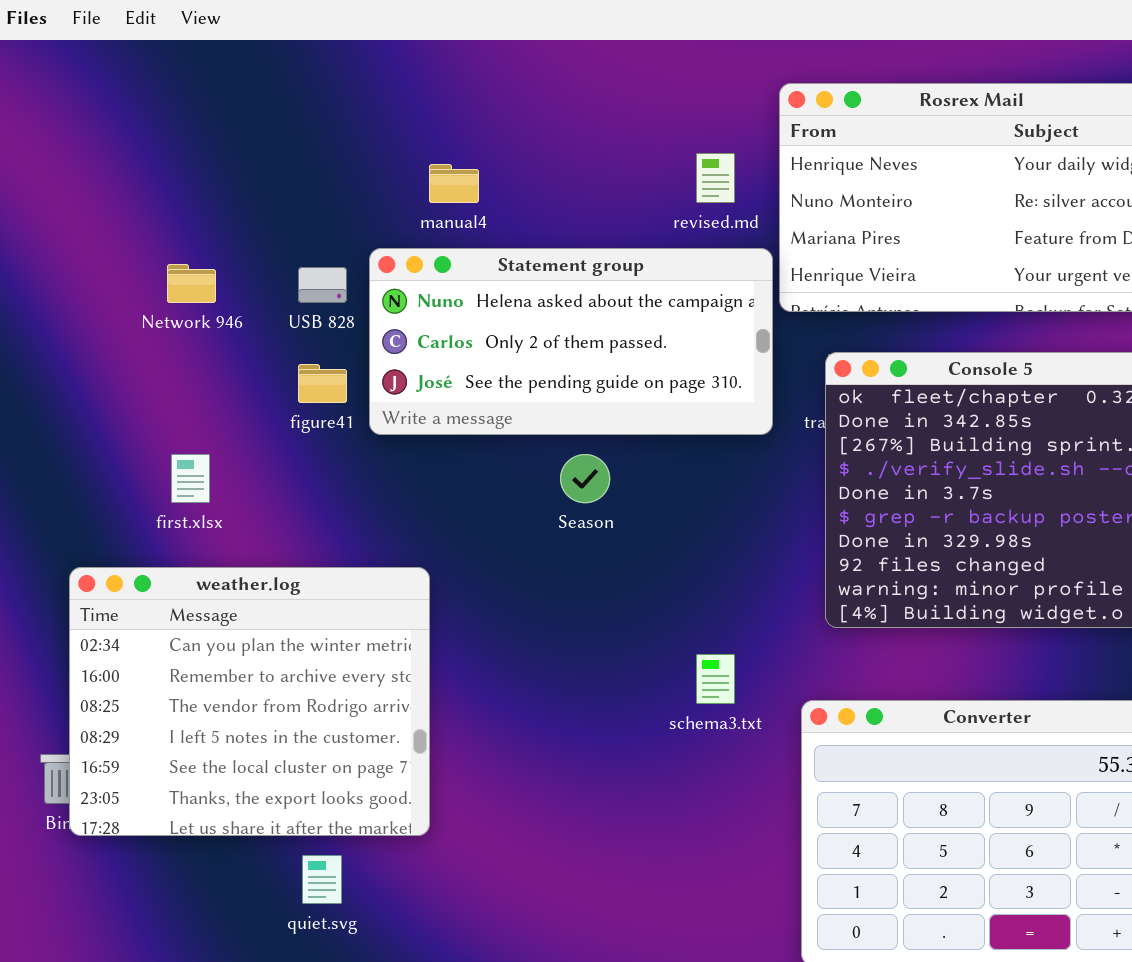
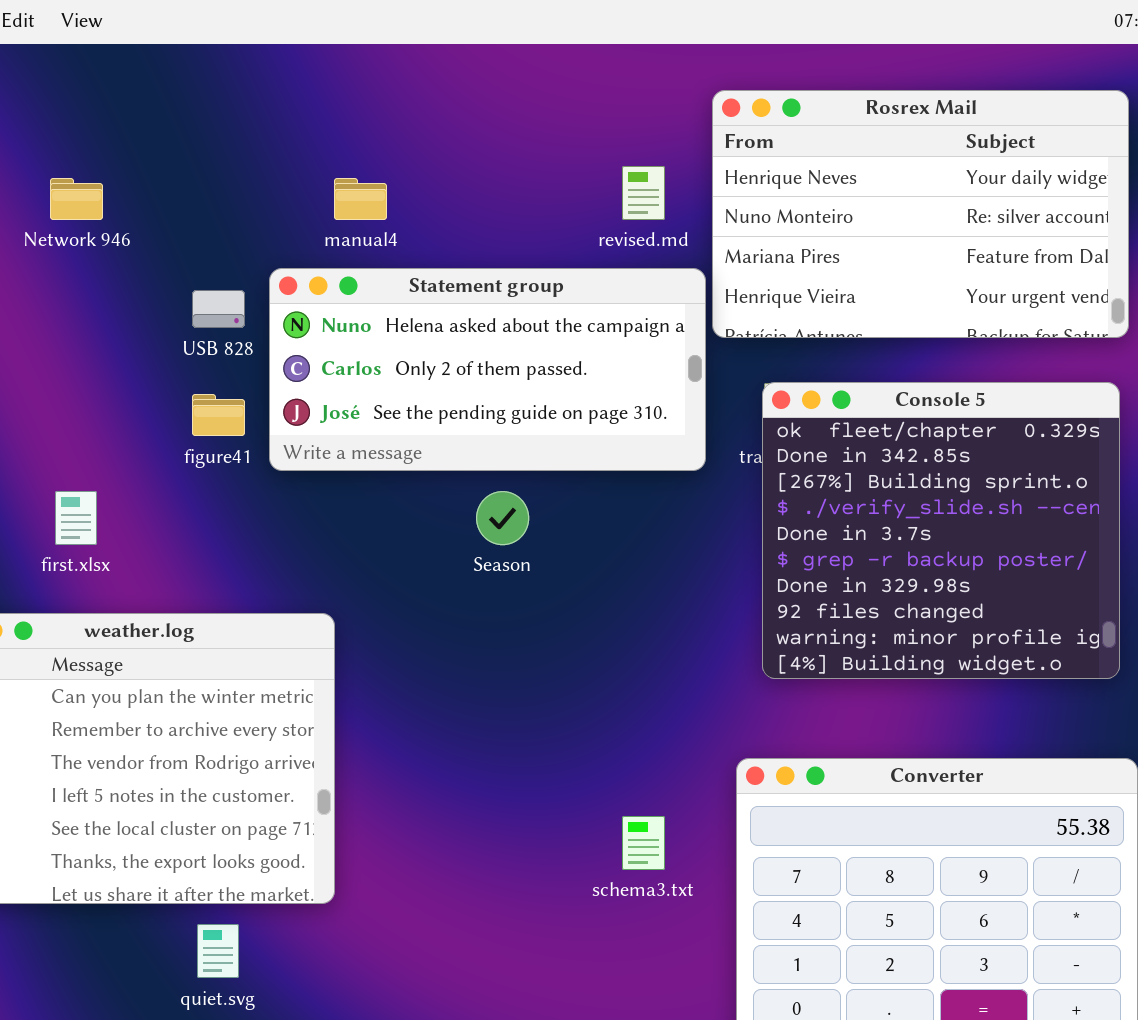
Network 946: [167,264,216,303] -> [50,178,103,220], moved
schema3.txt: [696,654,735,704] -> [622,816,665,870], moved

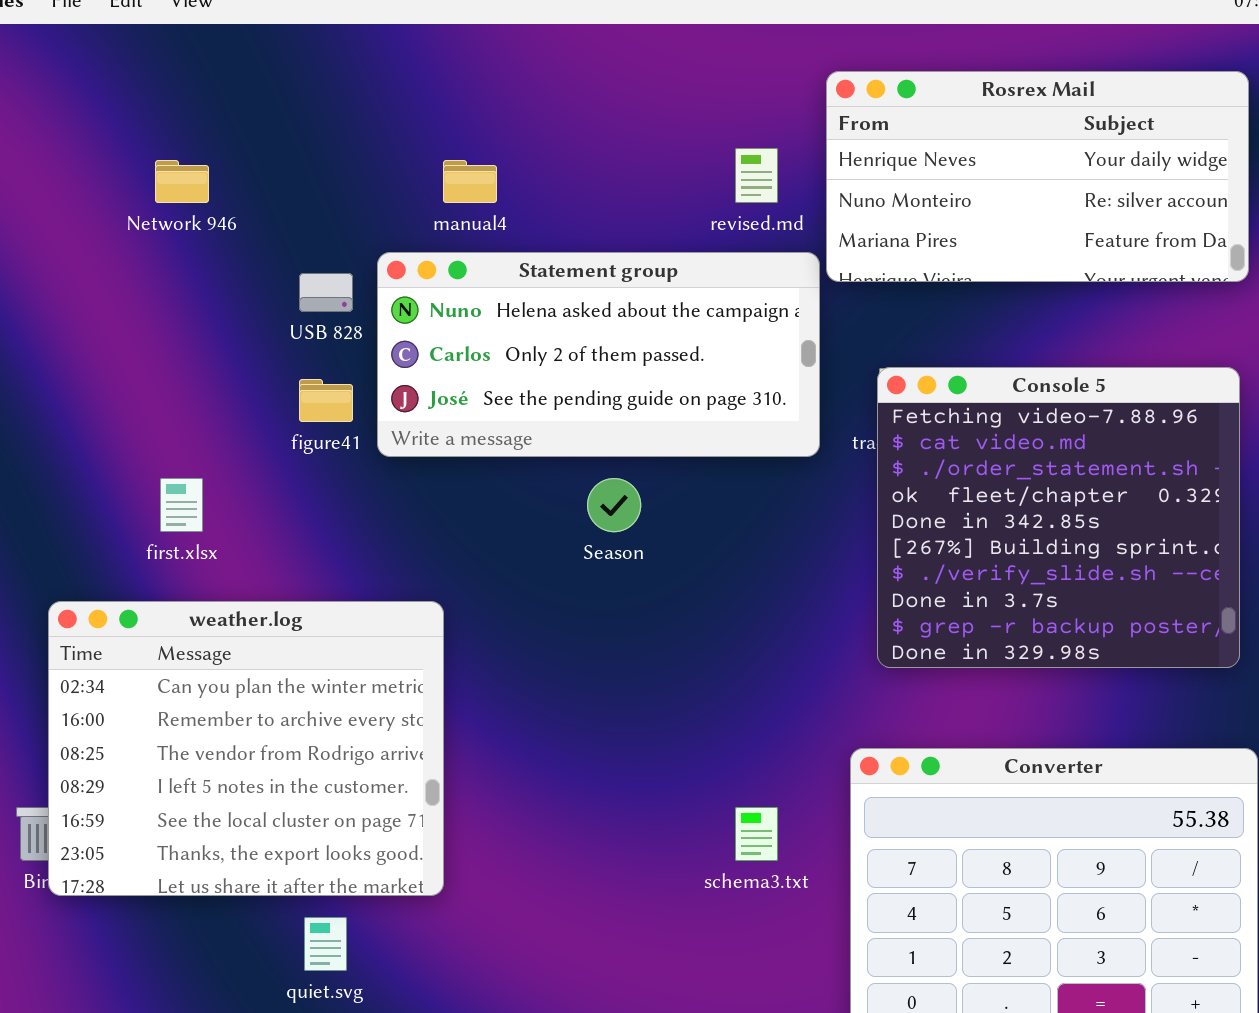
Rosrex Mail: [712,90,1129,338] -> [826,71,1249,282], resized
Console 5: [762,382,1120,679] -> [877,367,1240,668], scrolled up 3 rows

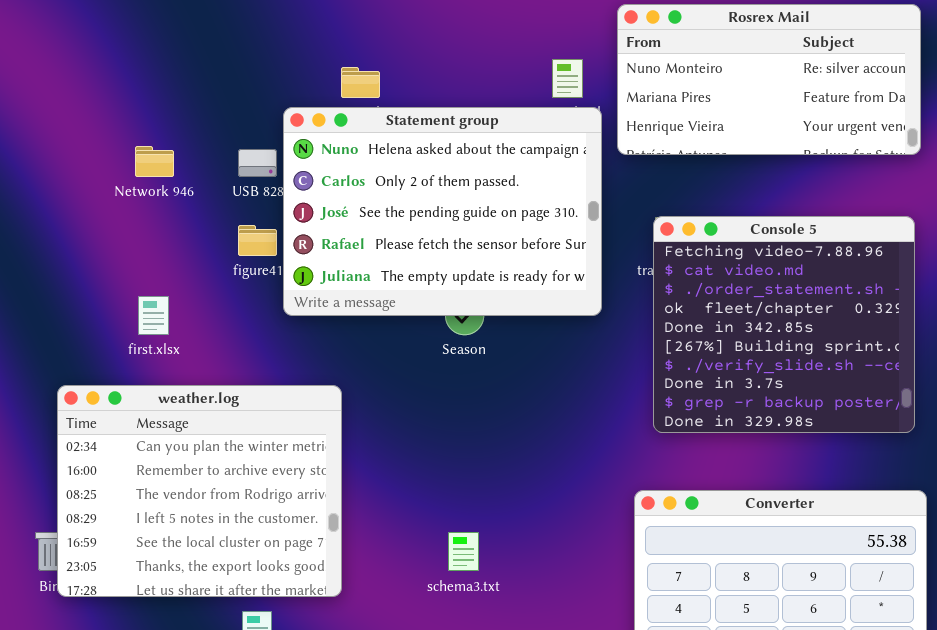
Rosrex Mail: [826,71,1249,282] -> [617,4,921,155], scrolled down 1 row
Network 946: [155,160,209,203] -> [135,146,174,177], moved
Statement group: [377,252,820,457] -> [283,107,602,316], moved, resized
schema3.txt: [735,807,778,861] -> [448,532,479,571], moved

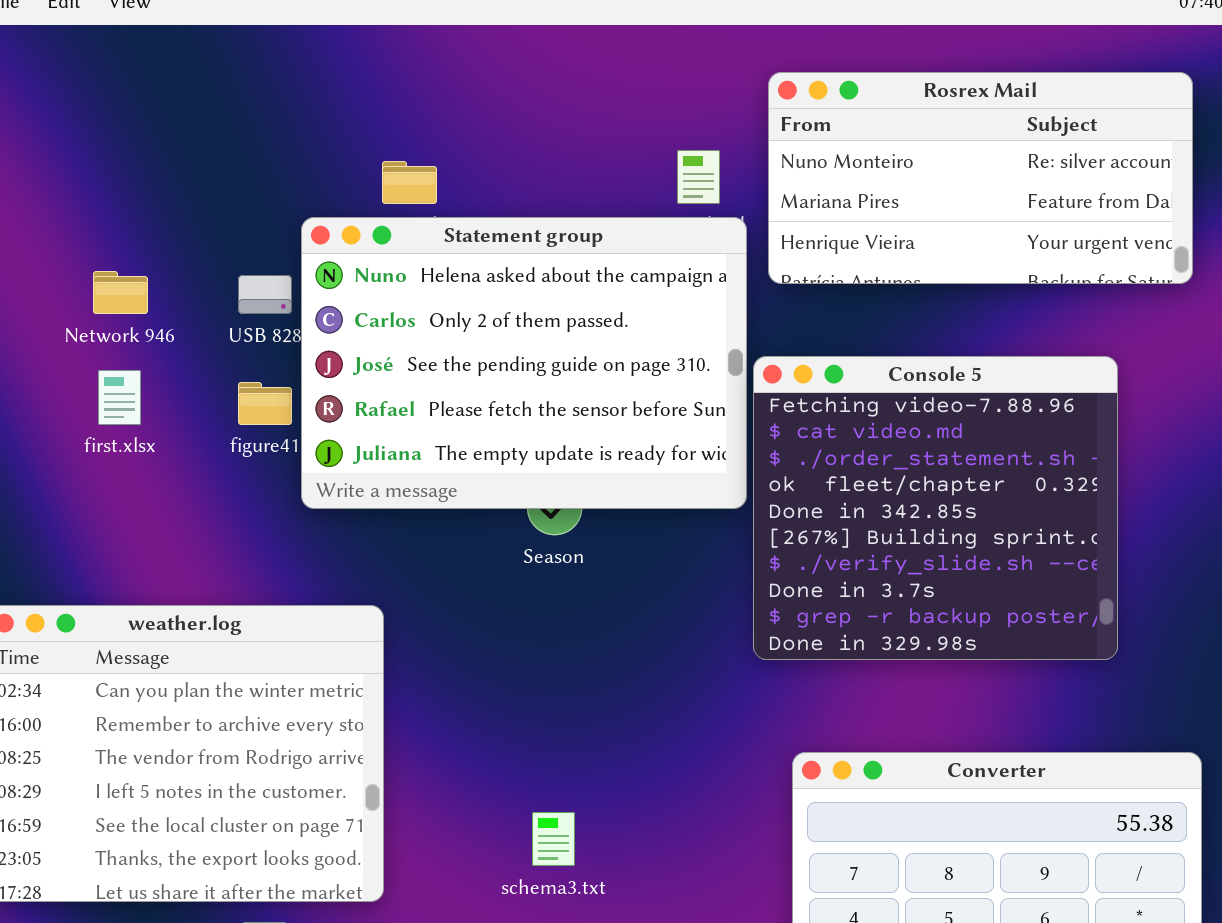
Console 5: [653,216,915,433] -> [753,356,1118,660], moved
first.xlsx: [138,296,169,335] -> [98,370,141,425], moved

